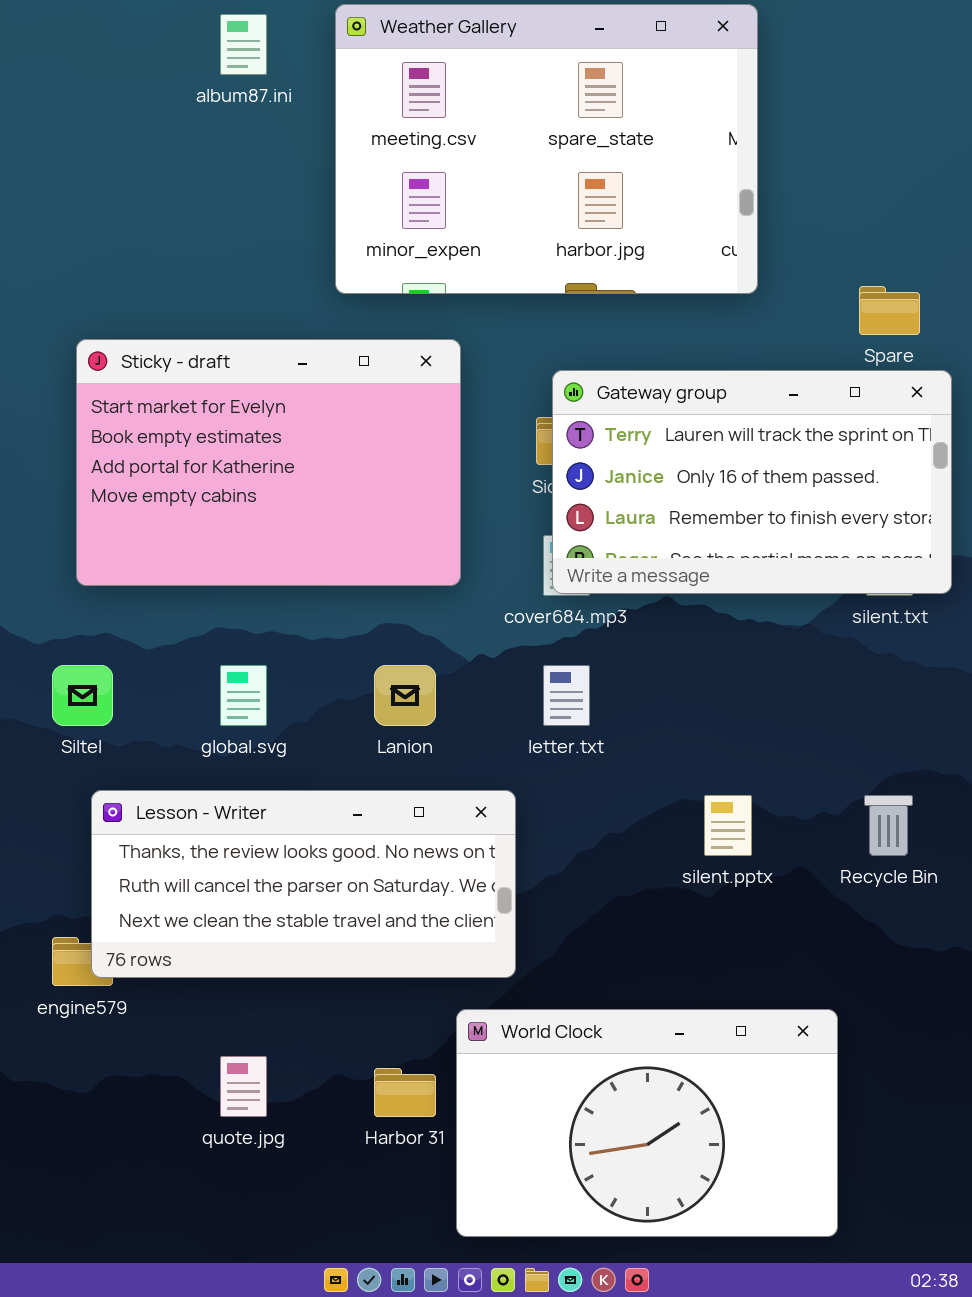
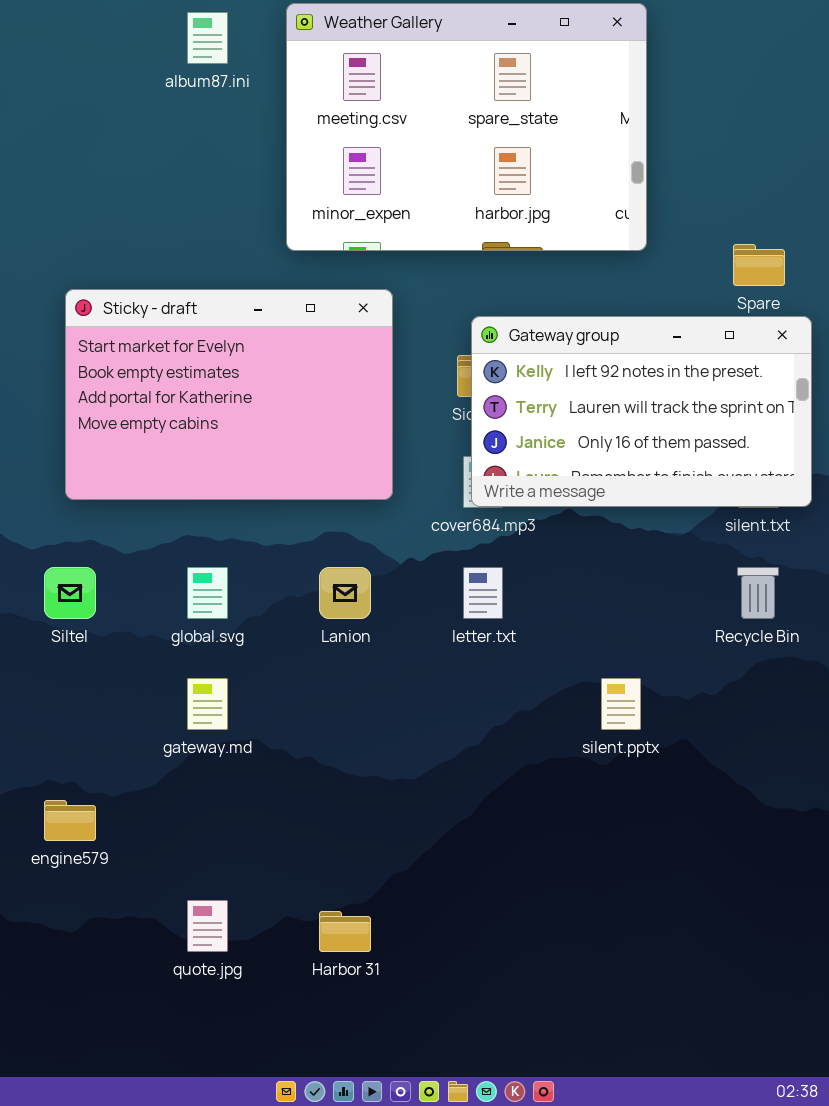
Gateway group: [552,370,952,594] -> [471,316,812,507], scrolled up 1 row
Lesson - Writer: [91,790,516,978] -> none, closed
Recycle Bin: [864,795,913,856] -> [737,567,779,619], moved
World Clock: [456,1009,838,1237] -> none, closed

